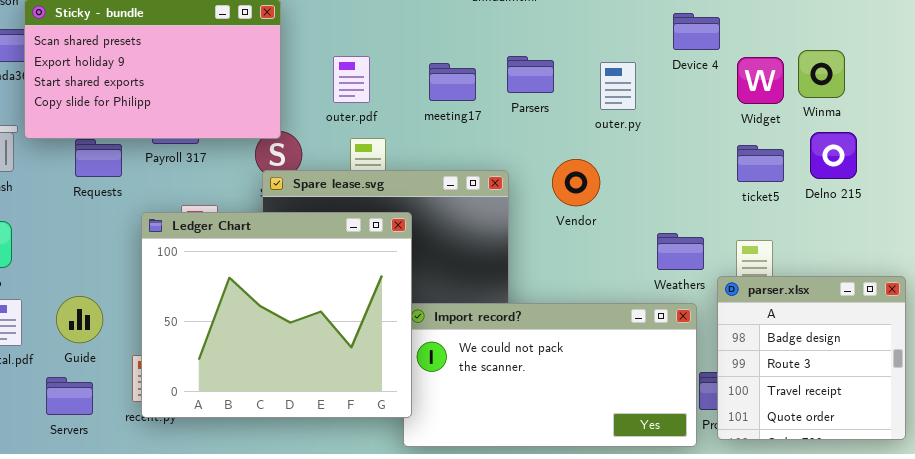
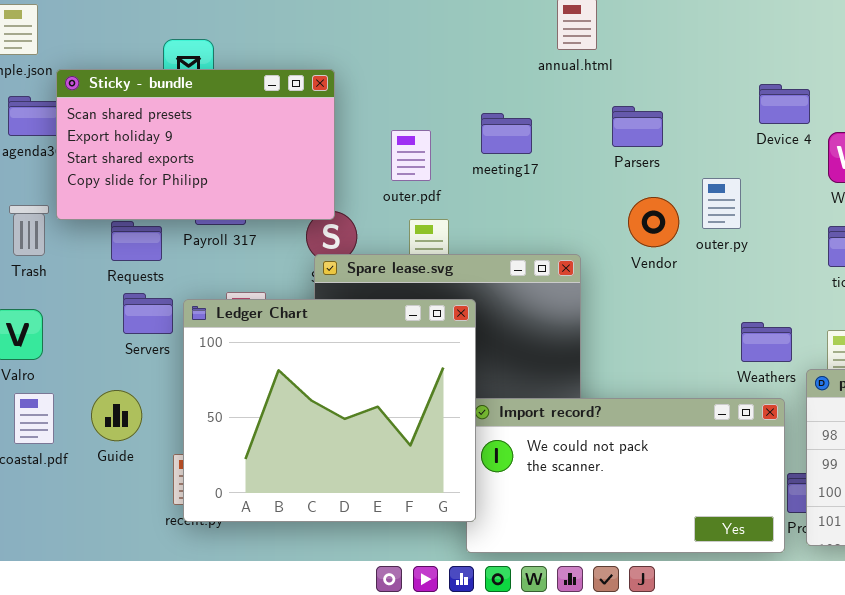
Parsers: [507,56,554,93] -> [612,106,663,147], moved
outer.py: [600,62,636,110] -> [702,178,741,229], moved
meeting17: [429,63,476,101] -> [481,113,532,154], moved
Vendor: [552,159,600,206] -> [628,197,679,247], moved
Servers: [46,377,93,415] -> [123,293,173,334], moved

